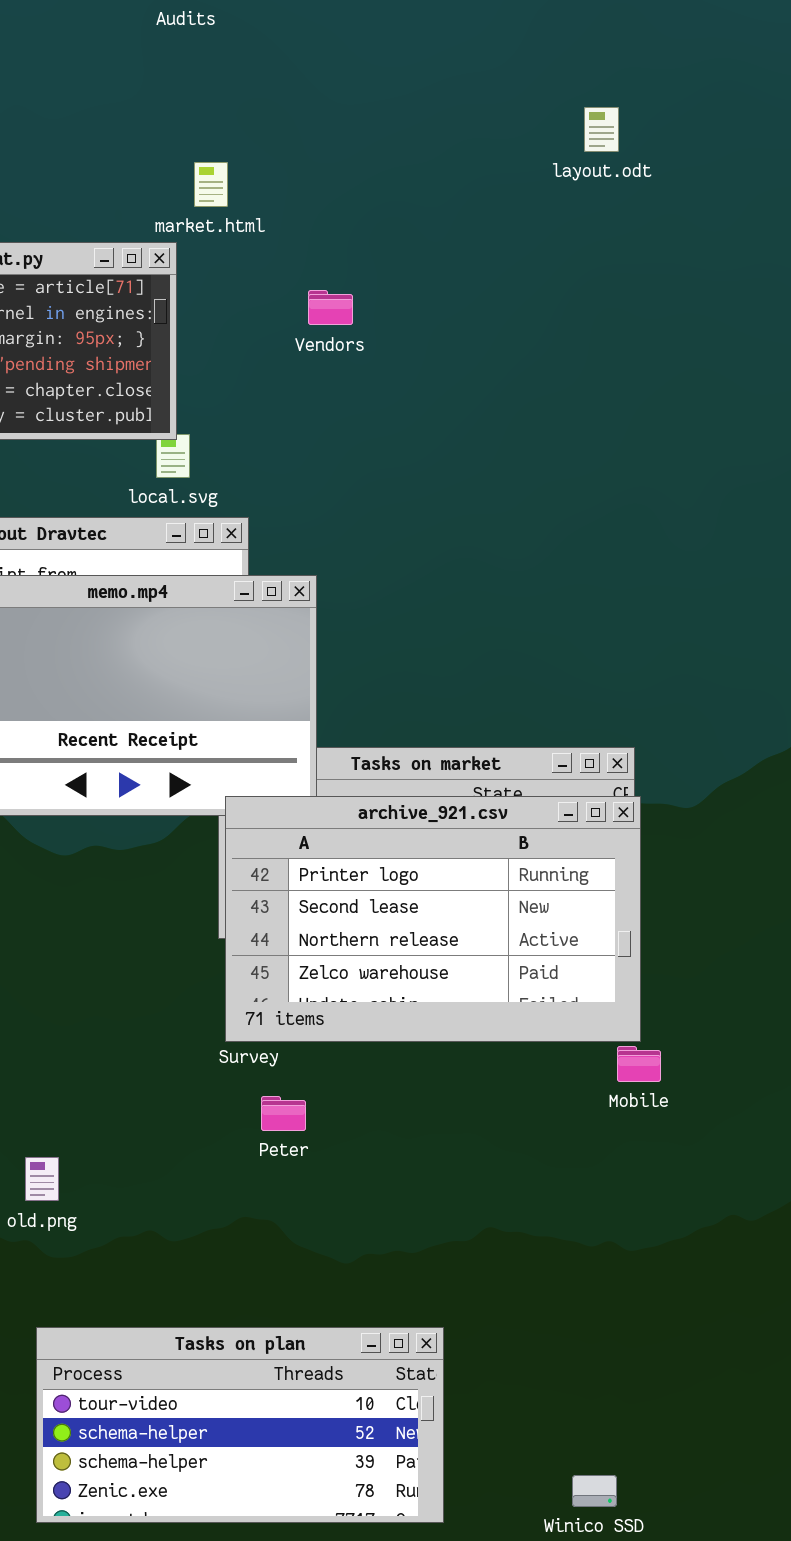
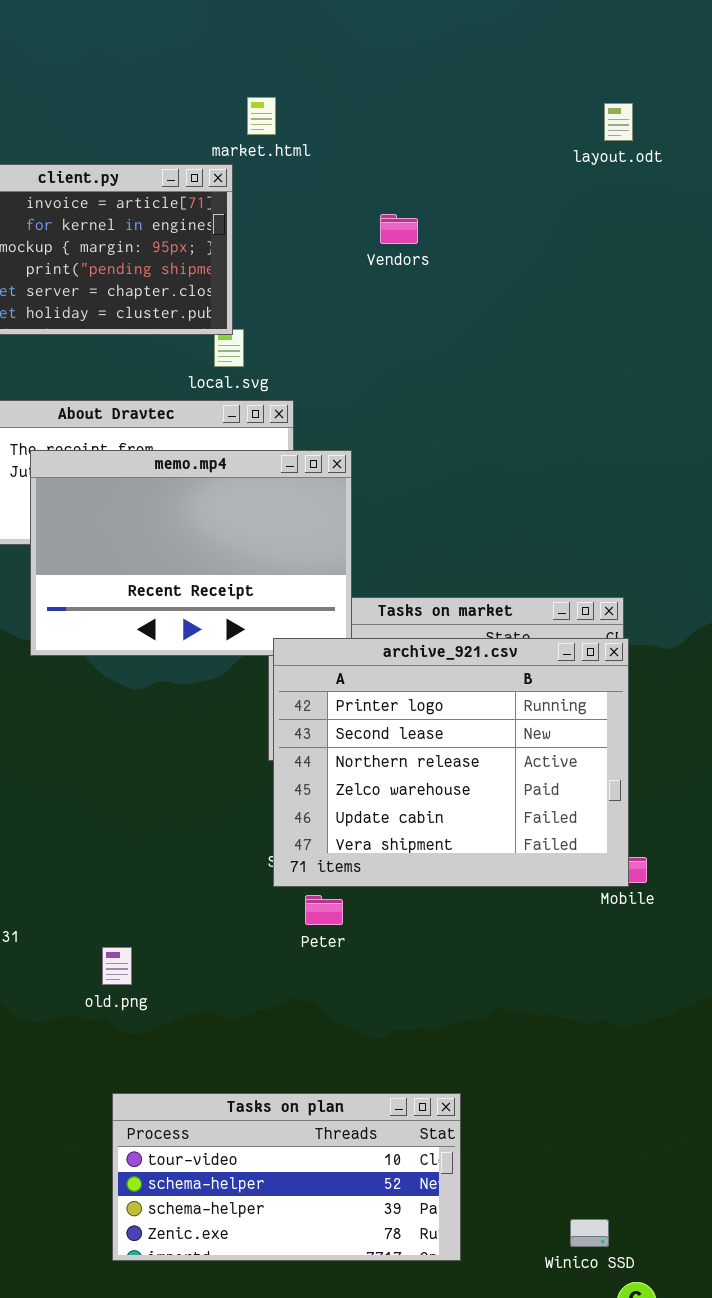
layout.odt: [584,107,619,152] -> [604,103,633,141], moved
Vendors: [308,290,353,325] -> [380,214,418,244], moved
archive_921.csv: [225,796,641,1042] -> [273,638,629,887], resized

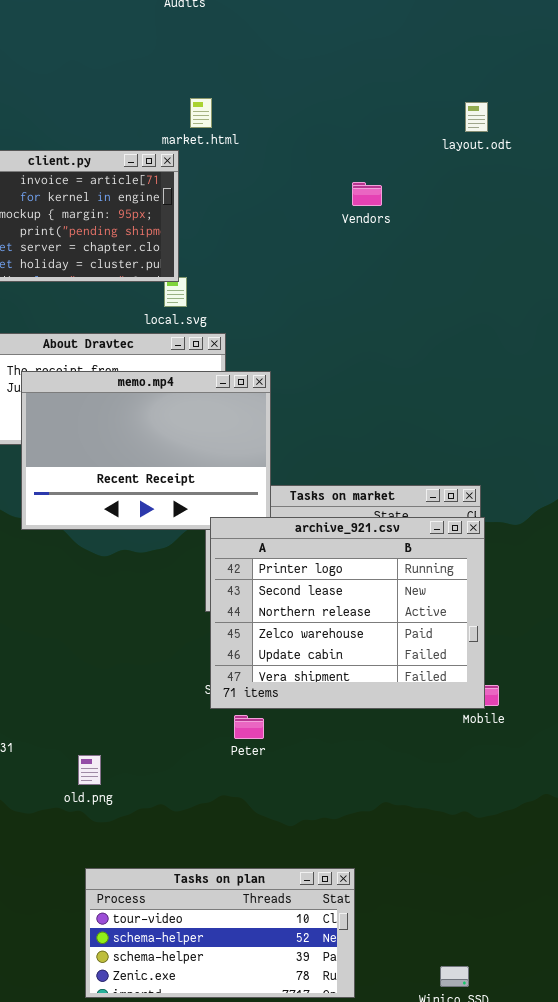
Vendors: [380,214,418,244] -> [352,182,382,206], moved

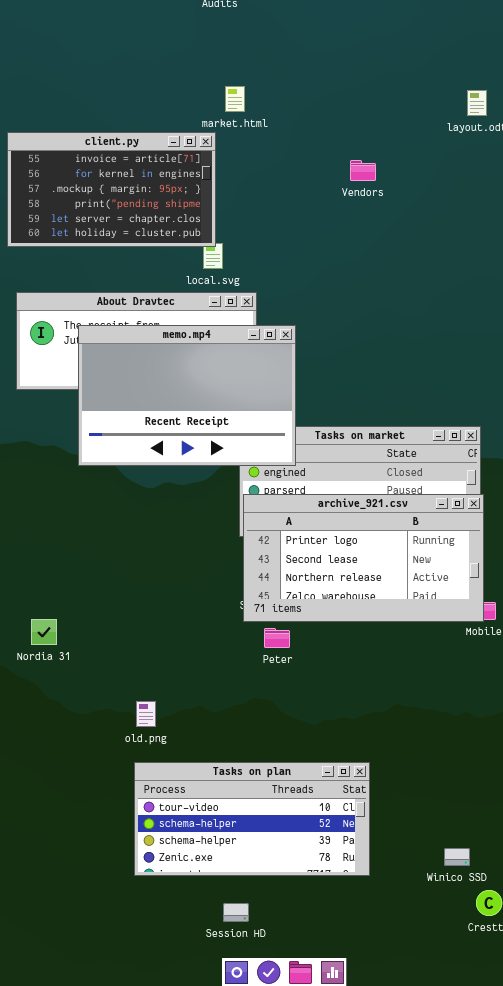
Vendors: [352,182,382,206] -> [350,160,376,181], moved
archive_921.csv: [210,517,485,709] -> [243,494,484,622], resized
old.png: [78,755,101,785] -> [136,701,156,727], moved

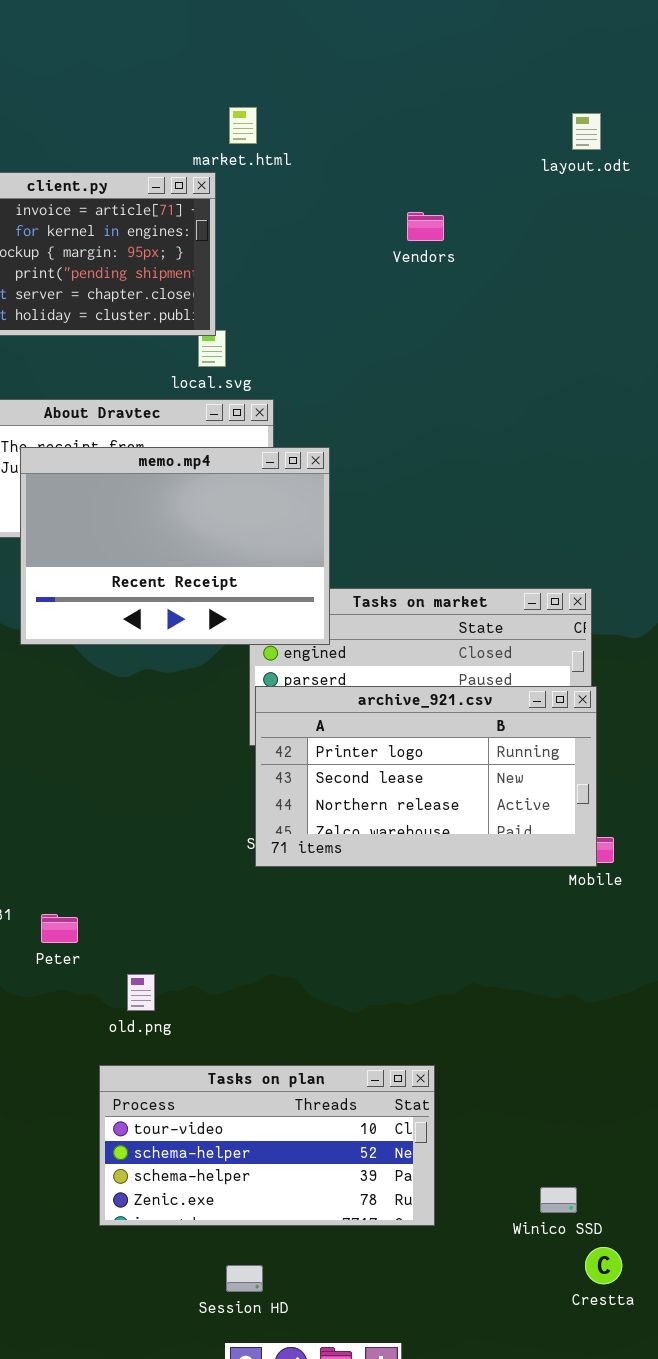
Peter: [264,628,290,648] -> [41,914,78,943], moved
old.png: [136,701,156,727] -> [127,974,155,1011], moved

